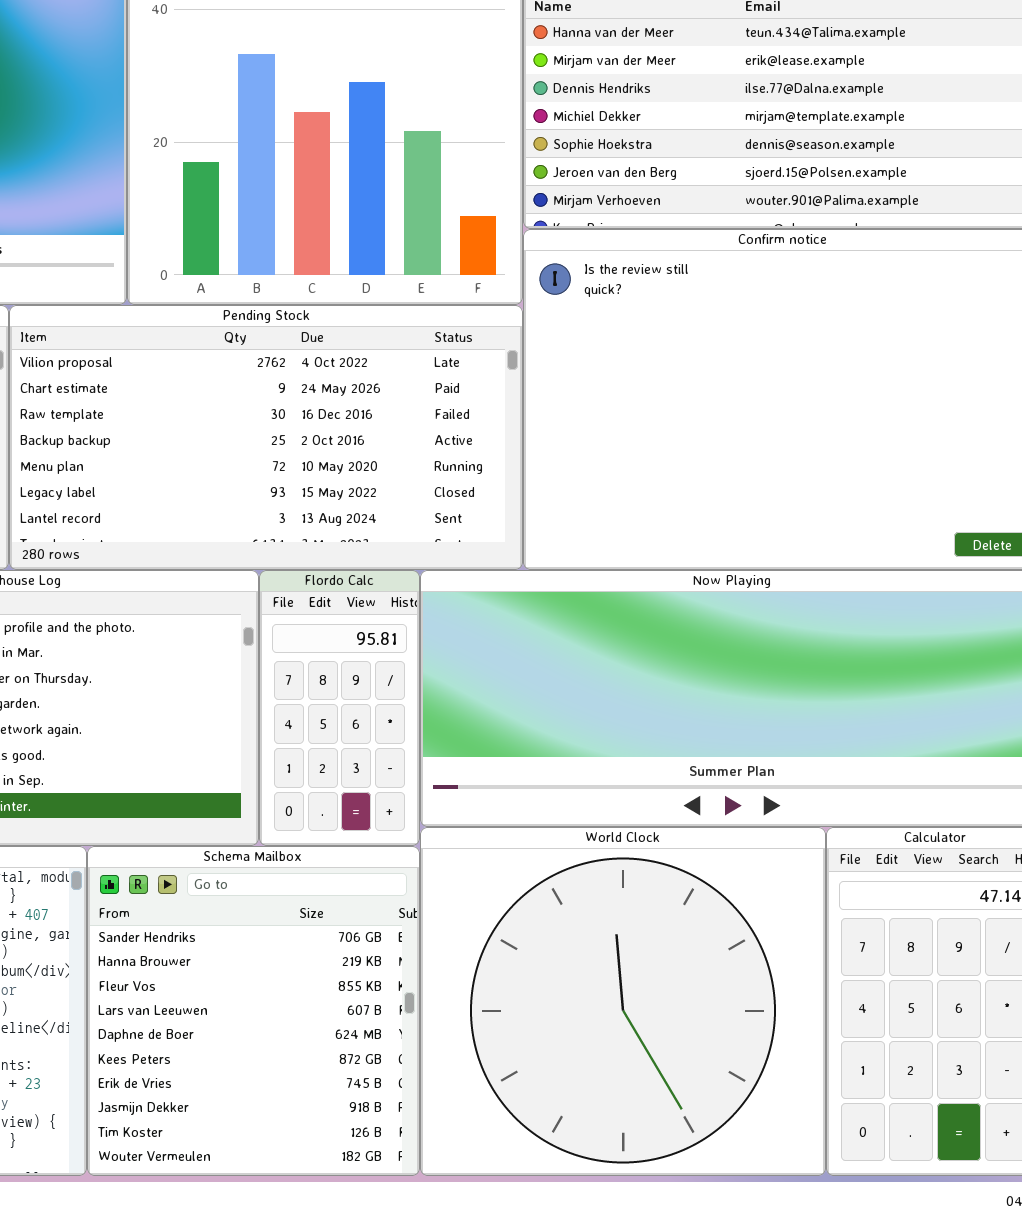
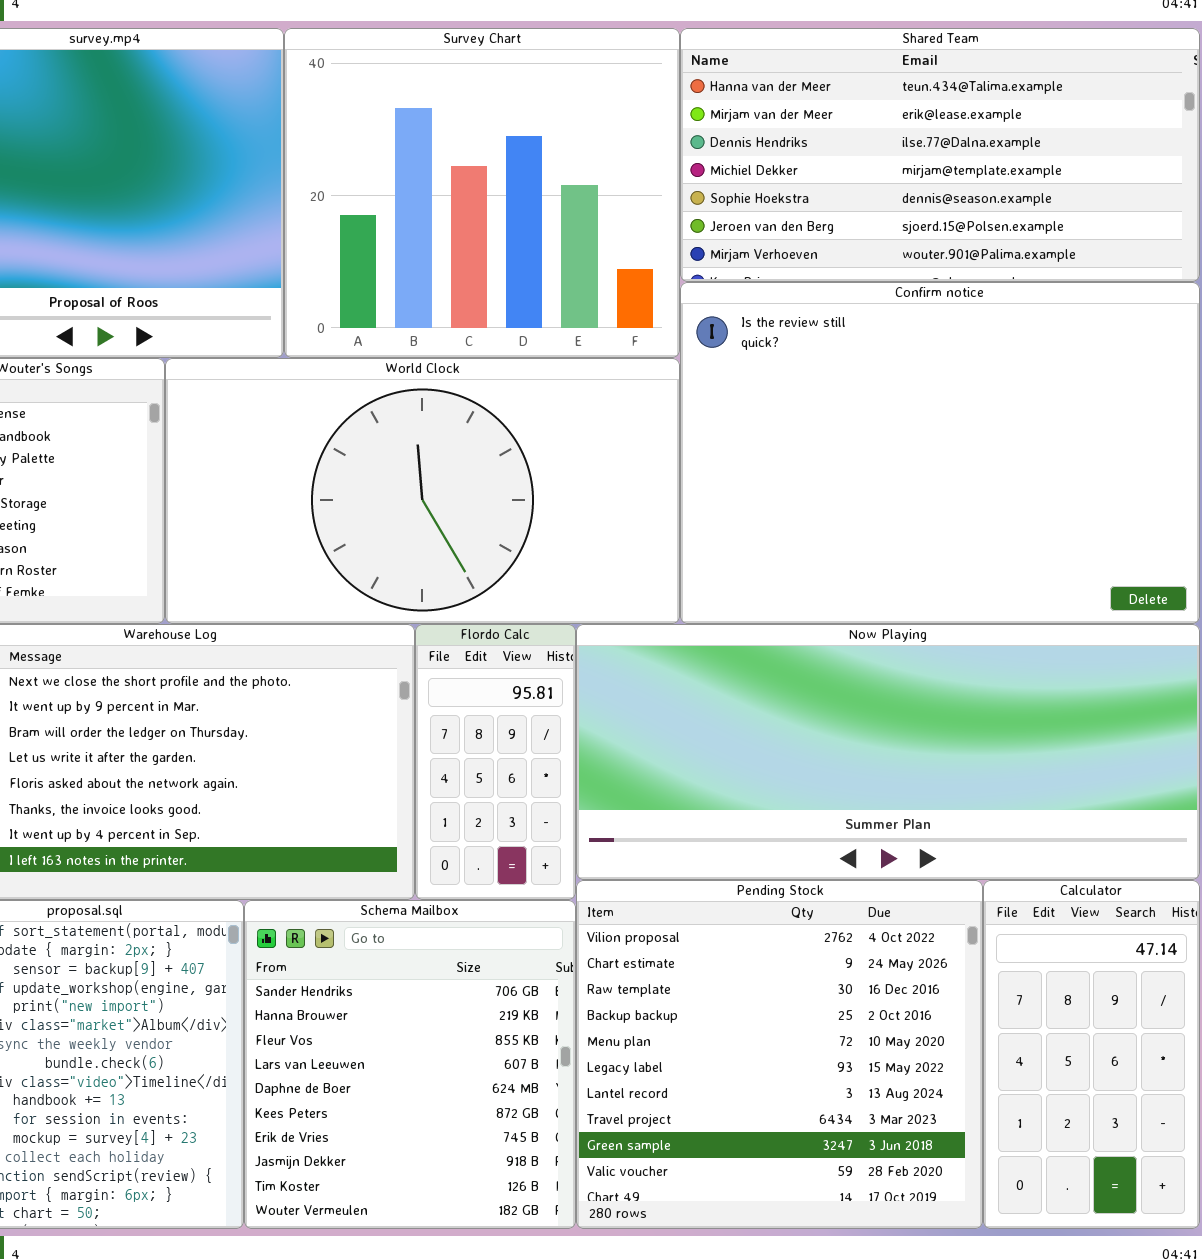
Pending Stock: [9,305,523,570] -> [576,880,983,1229], moved, resized
World Clock: [420,827,826,1176] -> [165,358,680,624], moved, resized

